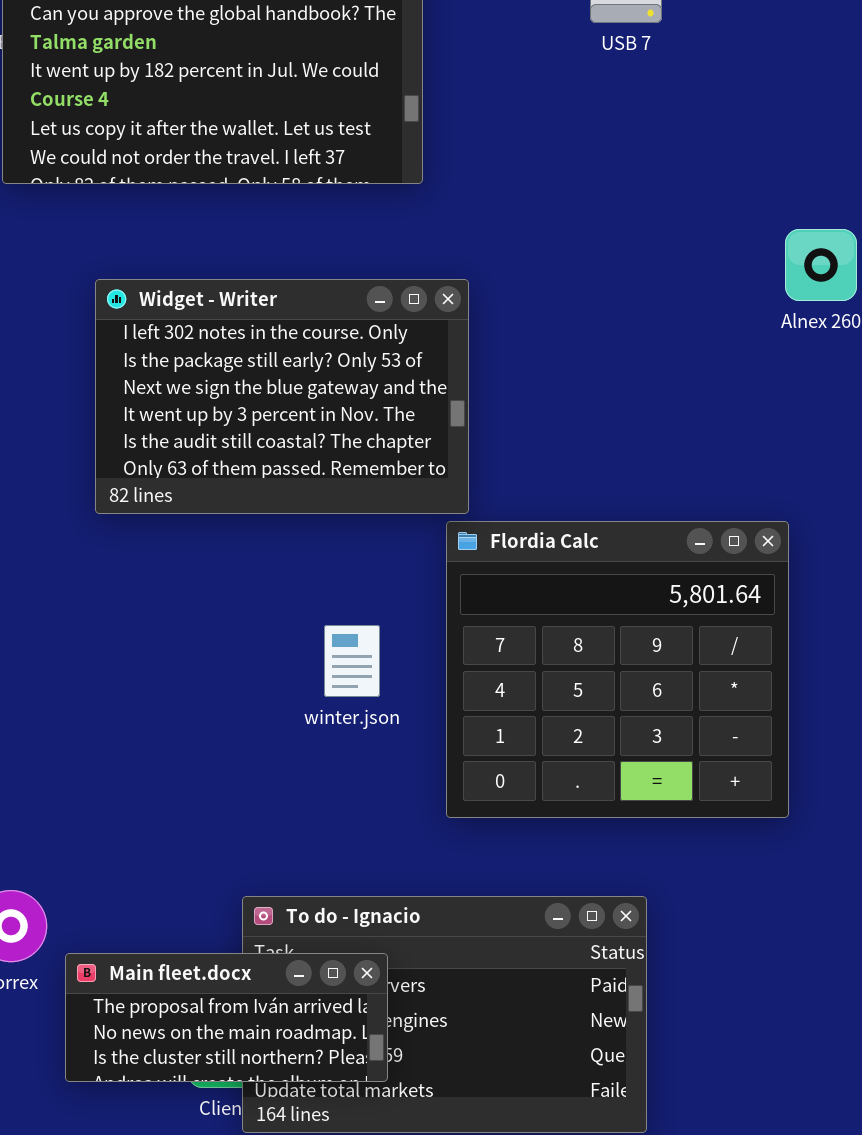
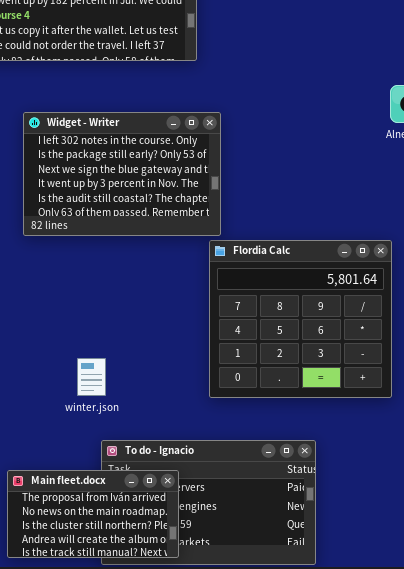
winter.json: [324,625,380,697] -> [77,358,106,396], moved
Main fleet.docx: [65,953,388,1082] -> [7,470,179,558], resized

